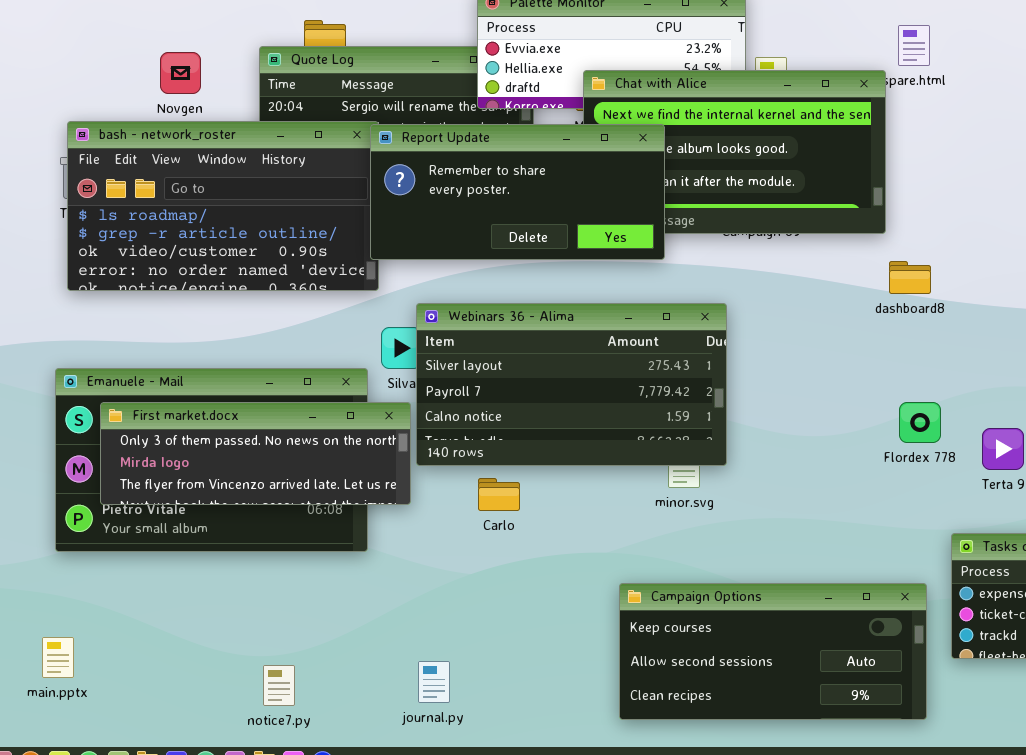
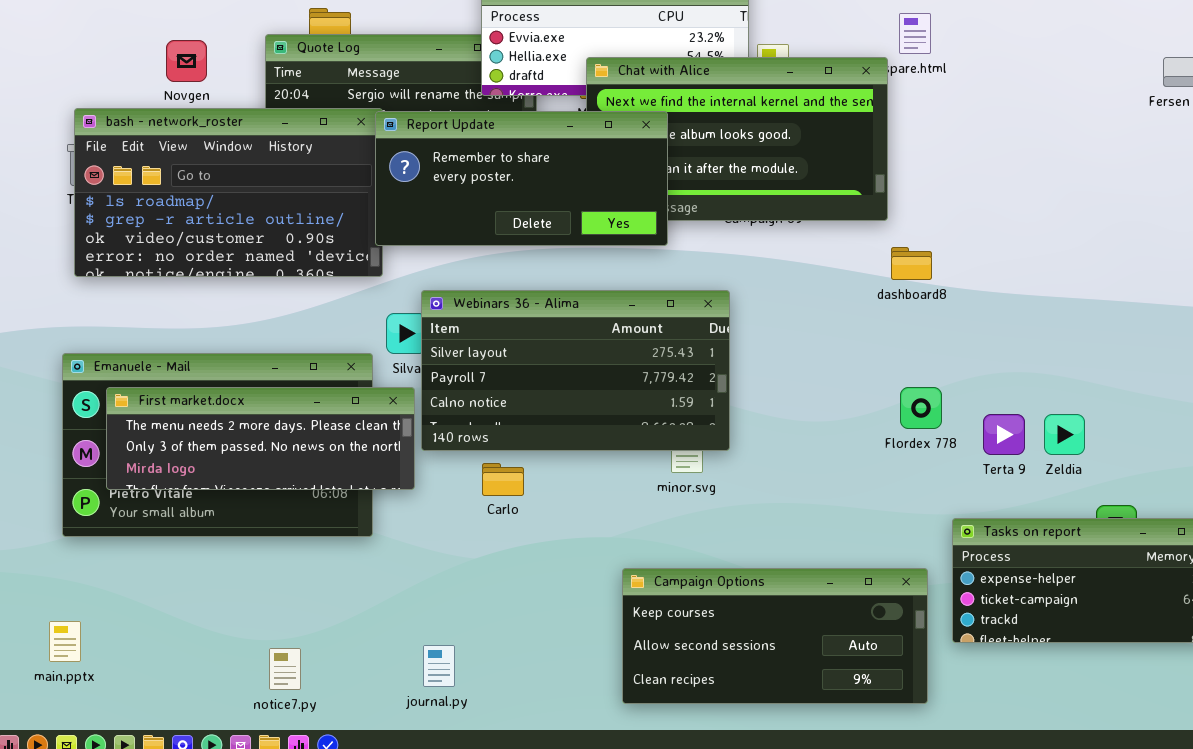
First market.docx: [100,402,411,505] -> [106,387,415,490], scrolled up 1 row

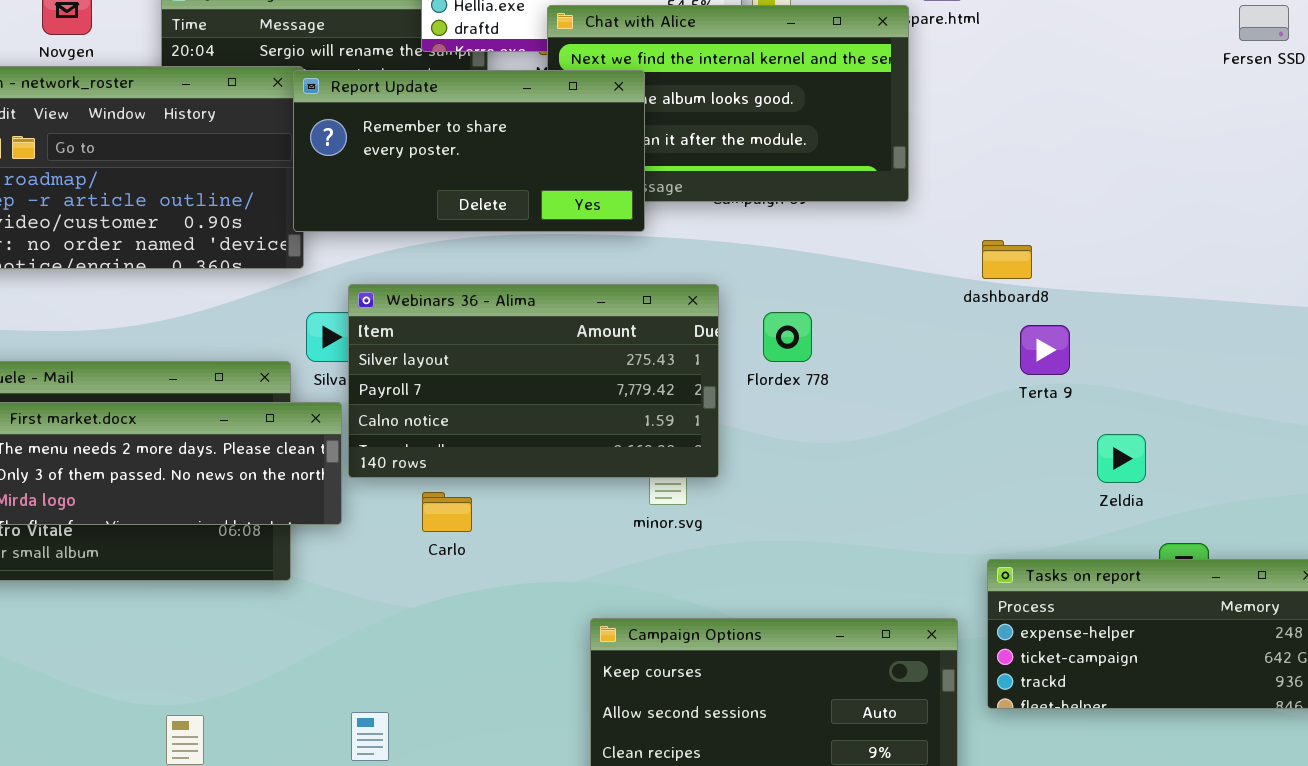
dashboard8: [891,247,932,280] -> [982,240,1032,279], moved
Flordex 778: [900,387,942,429] -> [763,312,812,362], moved
Terta 9: [983,414,1025,455] -> [1020,325,1070,375], moved

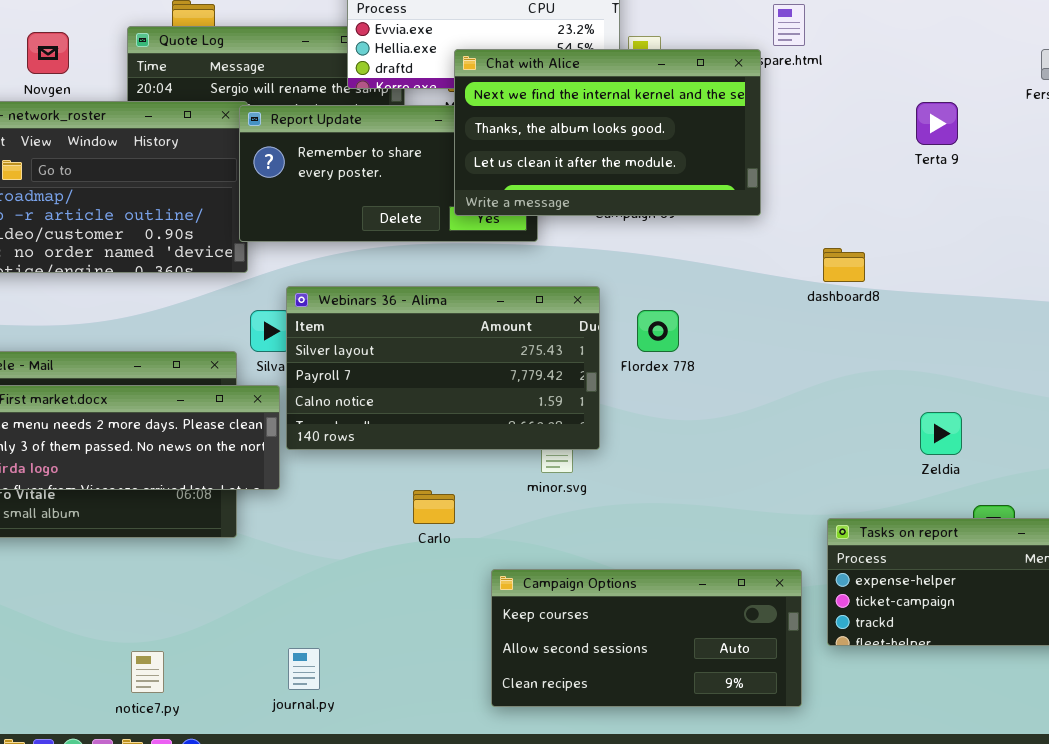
Chat with Alice: [547,5,909,202] -> [454,49,761,216], raised
Terta 9: [1020,325,1070,375] -> [916,102,958,145], moved
Carlo: [422,492,472,532] -> [413,490,455,524], moved

